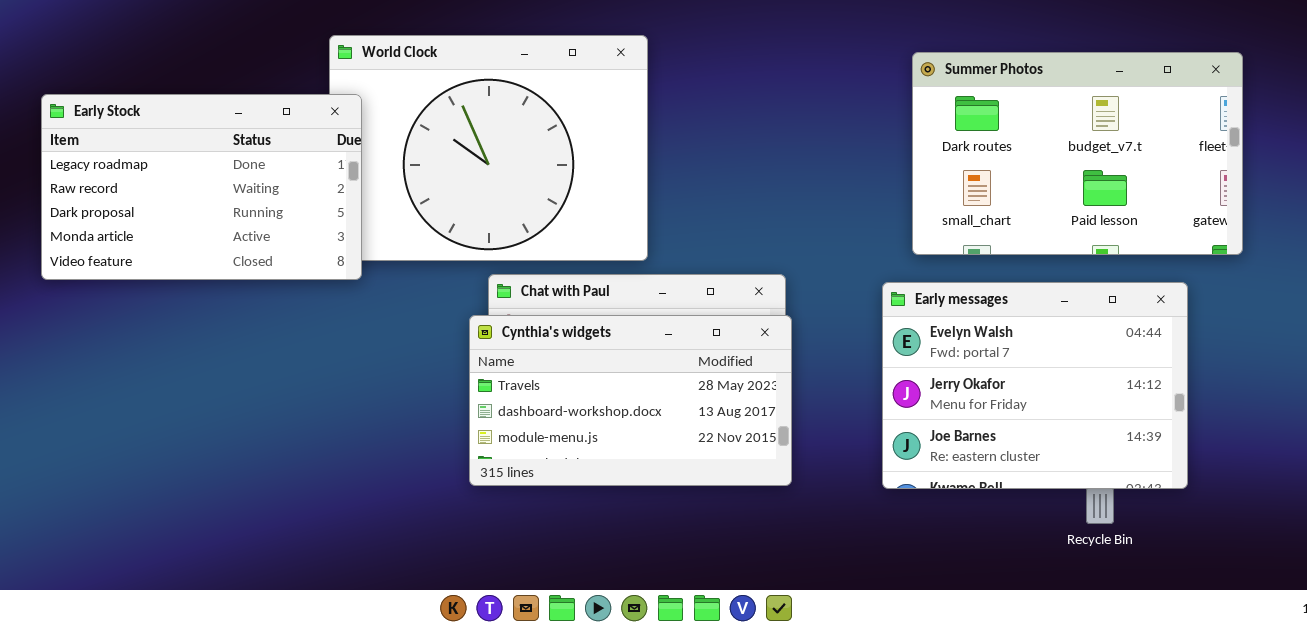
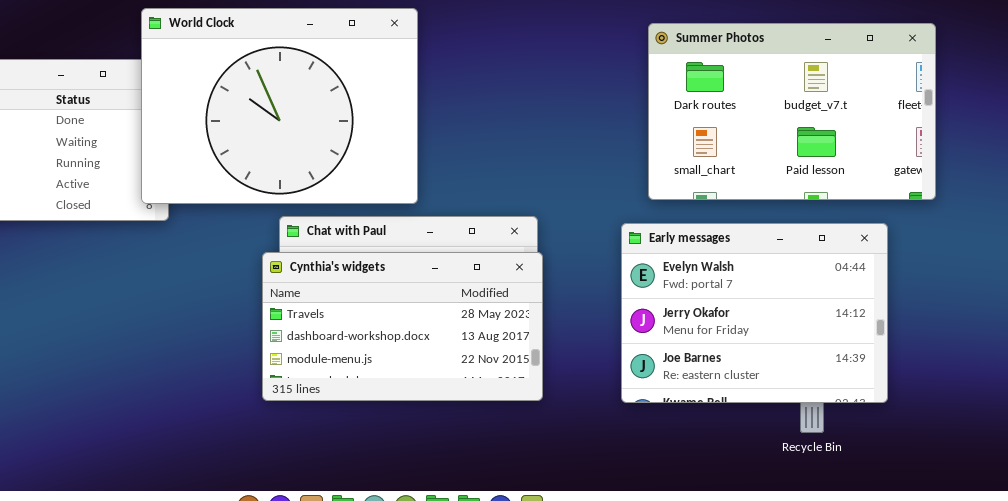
World Clock: [329,35,648,261] -> [141,8,418,204], raised

